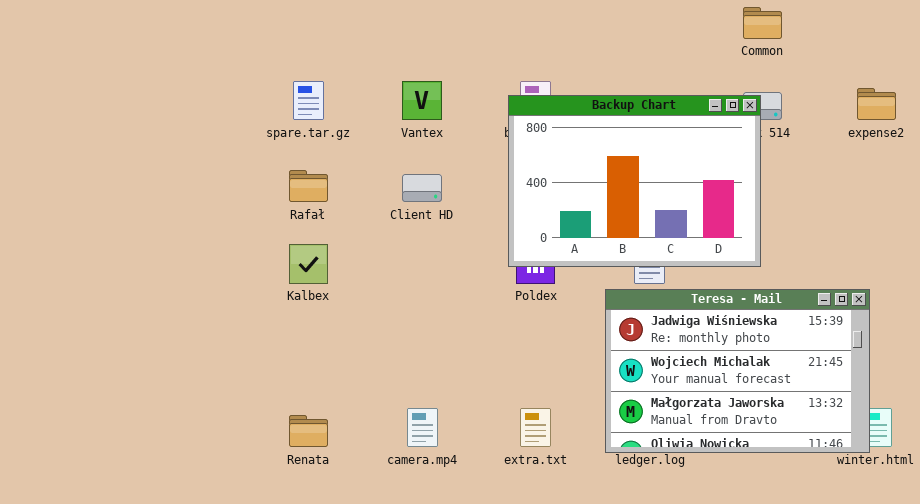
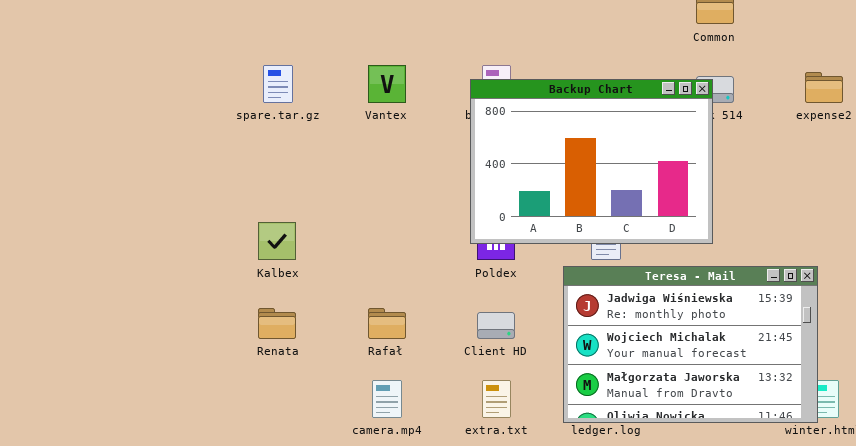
Rafał: [289,170,328,202] -> [368,308,406,339], moved
Client HD: [402,174,442,202] -> [477,312,515,339], moved
Renata: [289,415,328,447] -> [258,308,296,339], moved

